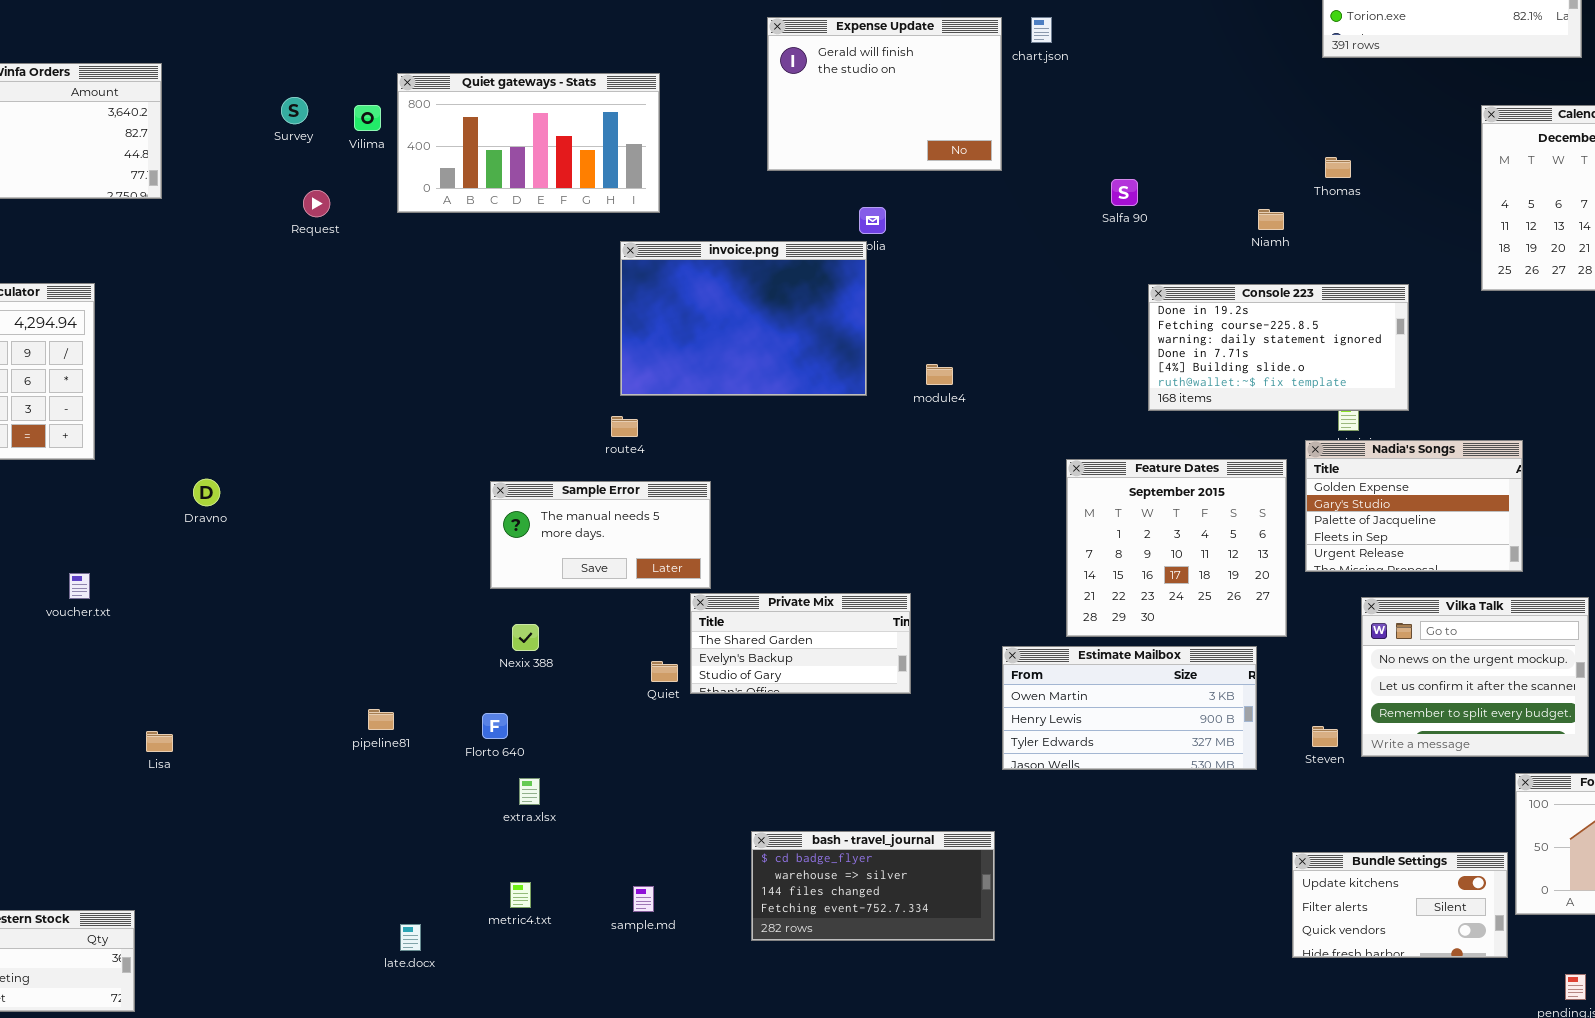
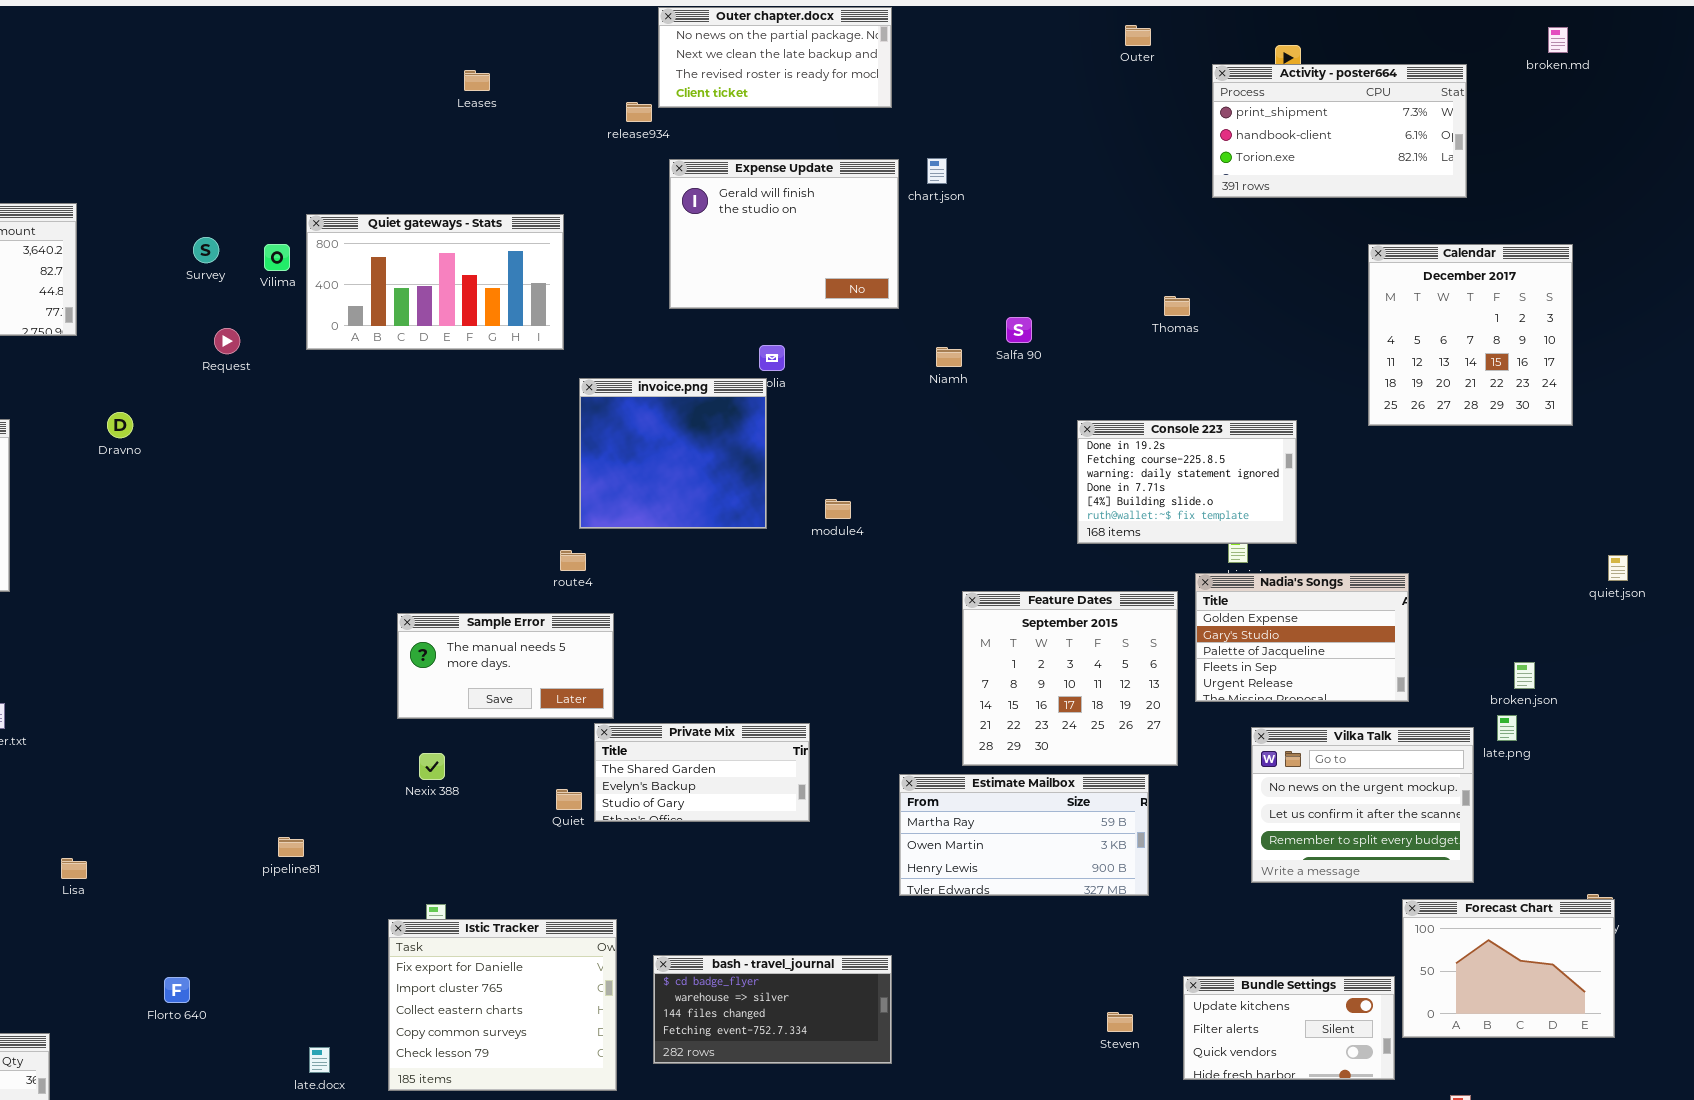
Thomas: [1325,157,1351,178] -> [1164,296,1190,316], moved
Niamh: [1258,209,1284,230] -> [936,347,962,367], moved
invoice.png: [620,241,867,396] -> [579,378,767,529], resized
Console 223: [1148,284,1409,411] -> [1077,420,1297,544], resized
route4: [611,416,638,437] -> [560,550,586,571], moved
Dravno: [193,479,220,506] -> [107,412,133,438], moved
Estimate Mailbox: [1002,646,1257,770] -> [899,774,1149,896], scrolled up 1 row
Florto 640: [482,713,508,739] -> [164,977,190,1003], moved
Steven: [1312,726,1338,747] -> [1107,1012,1133,1032], moved
Istic Tracker: none -> [388,919,617,1091], opened

